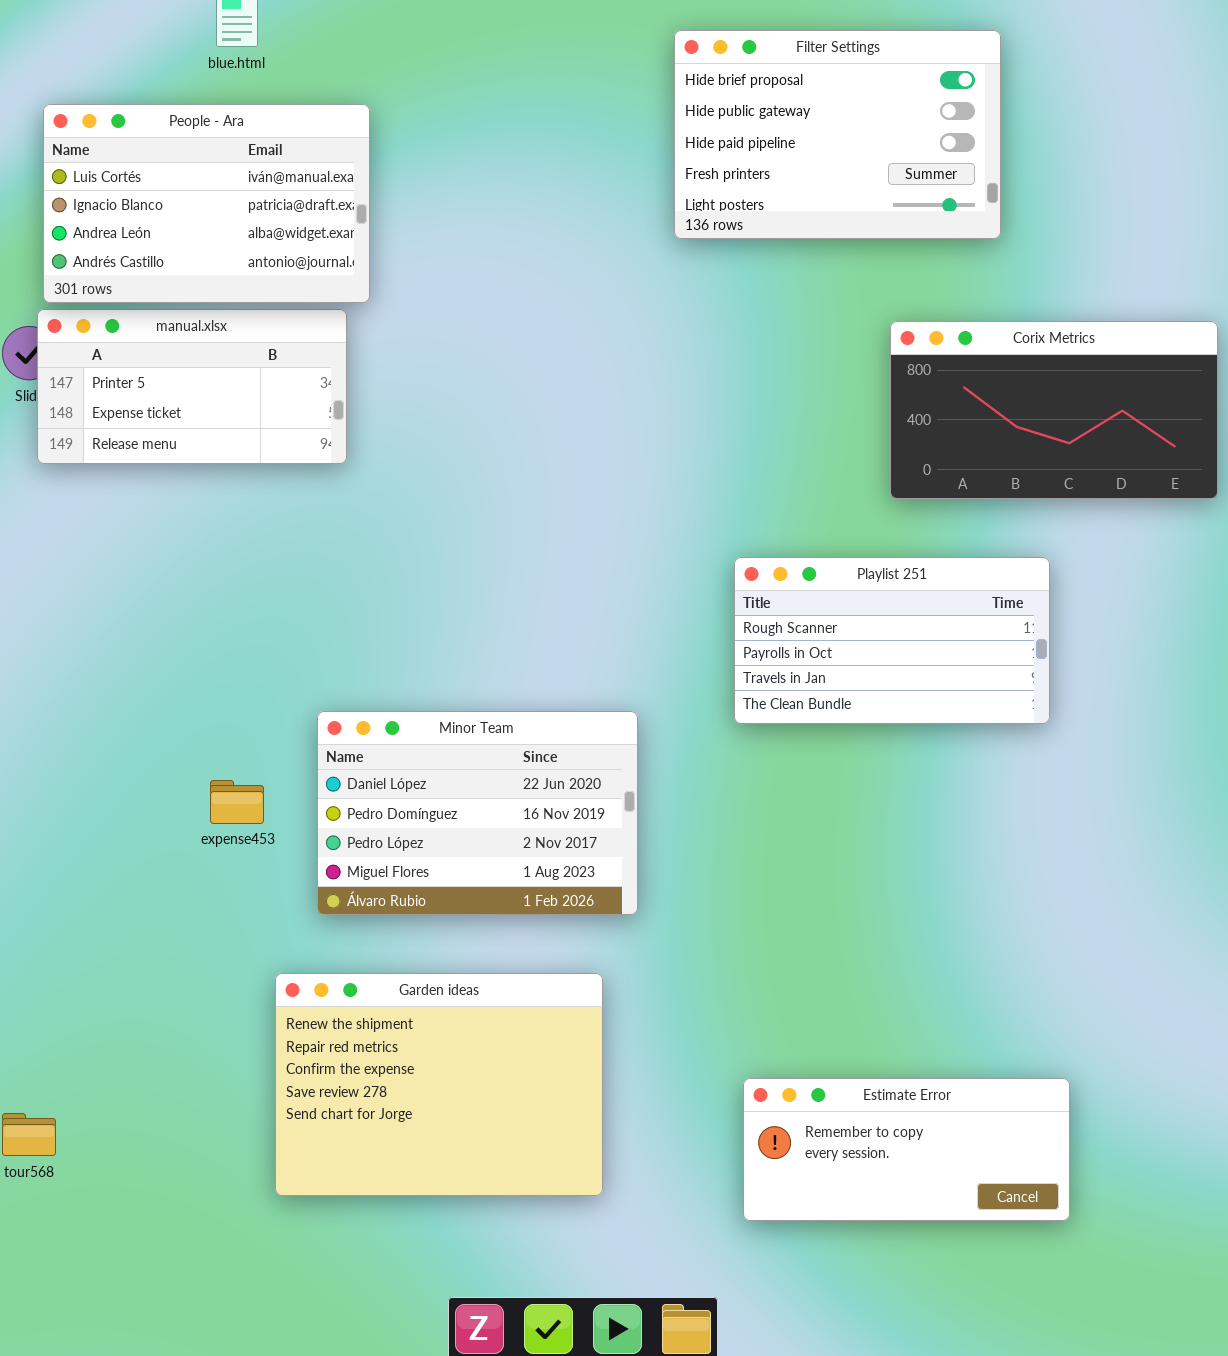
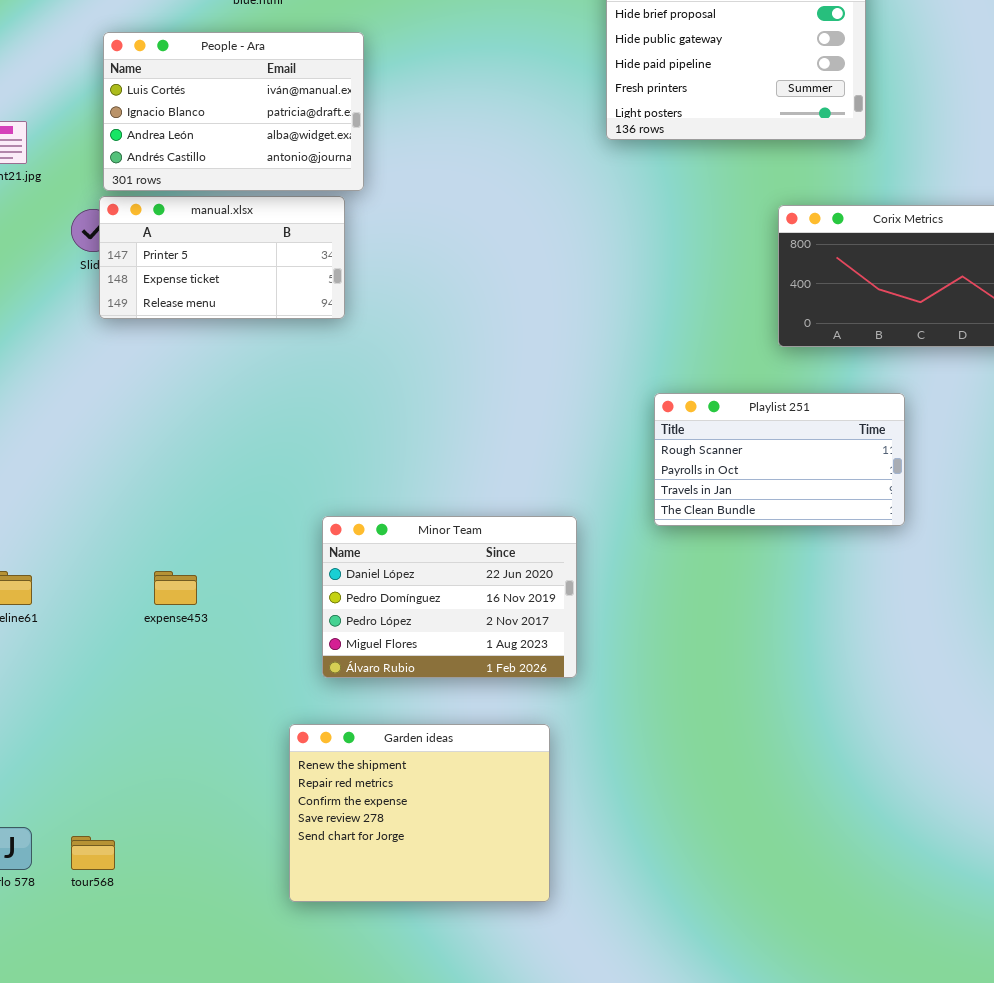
expense453: [210,780,264,824] -> [154,571,197,605], moved
Estimate Error: [743,1078,1070,1221] -> none, closed

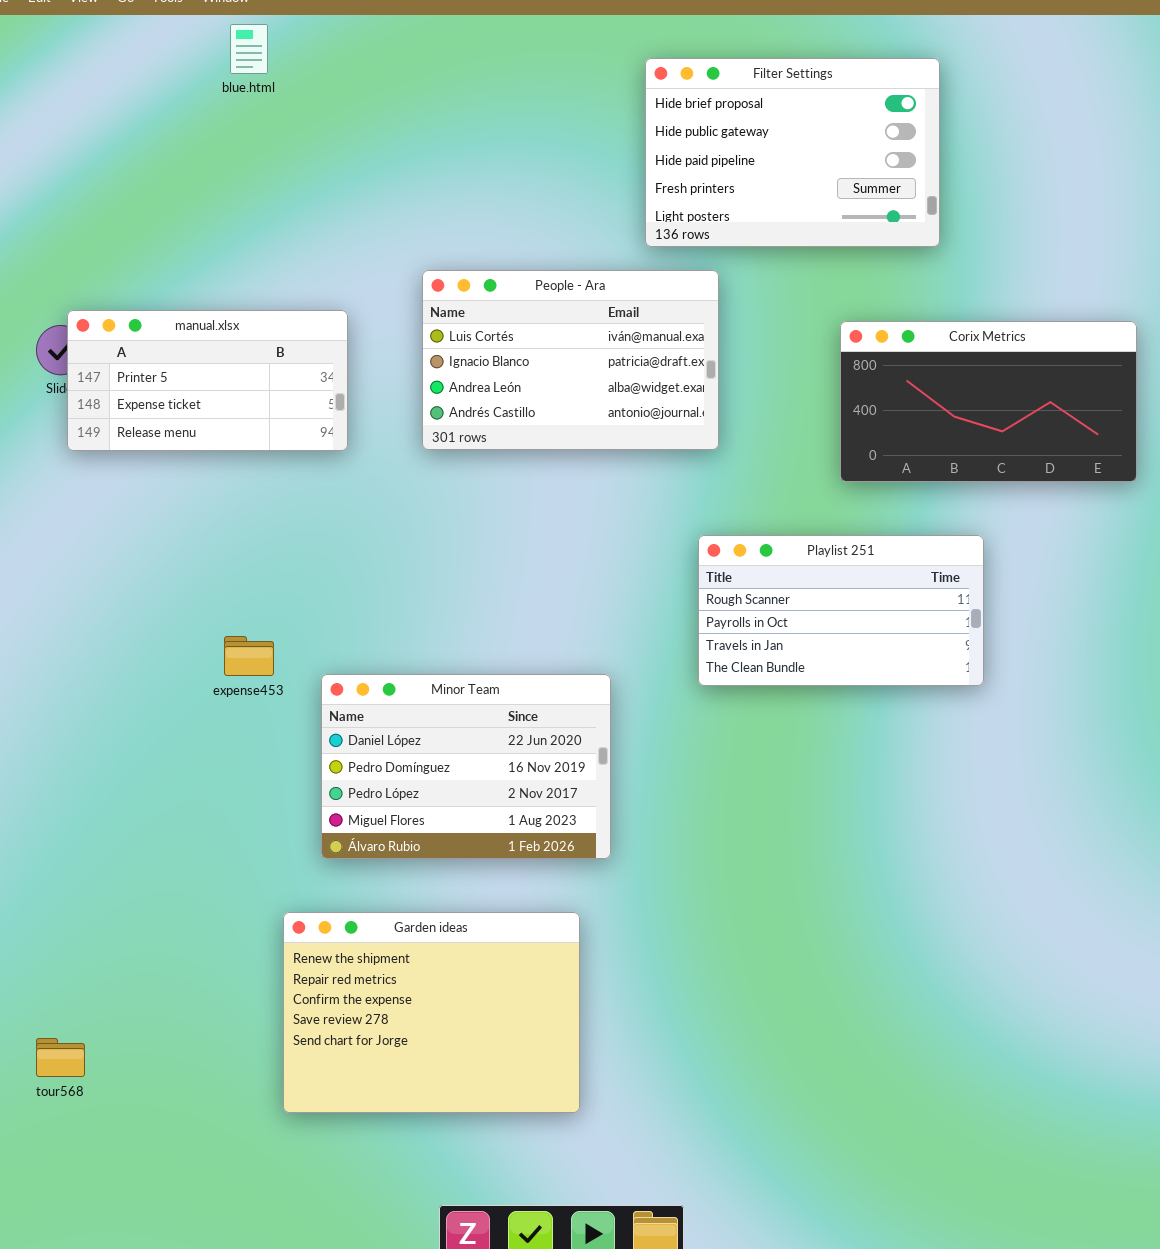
People - Ara: [103,32,364,191] -> [422,270,719,450], moved
expense453: [154,571,197,605] -> [224,636,274,676], moved

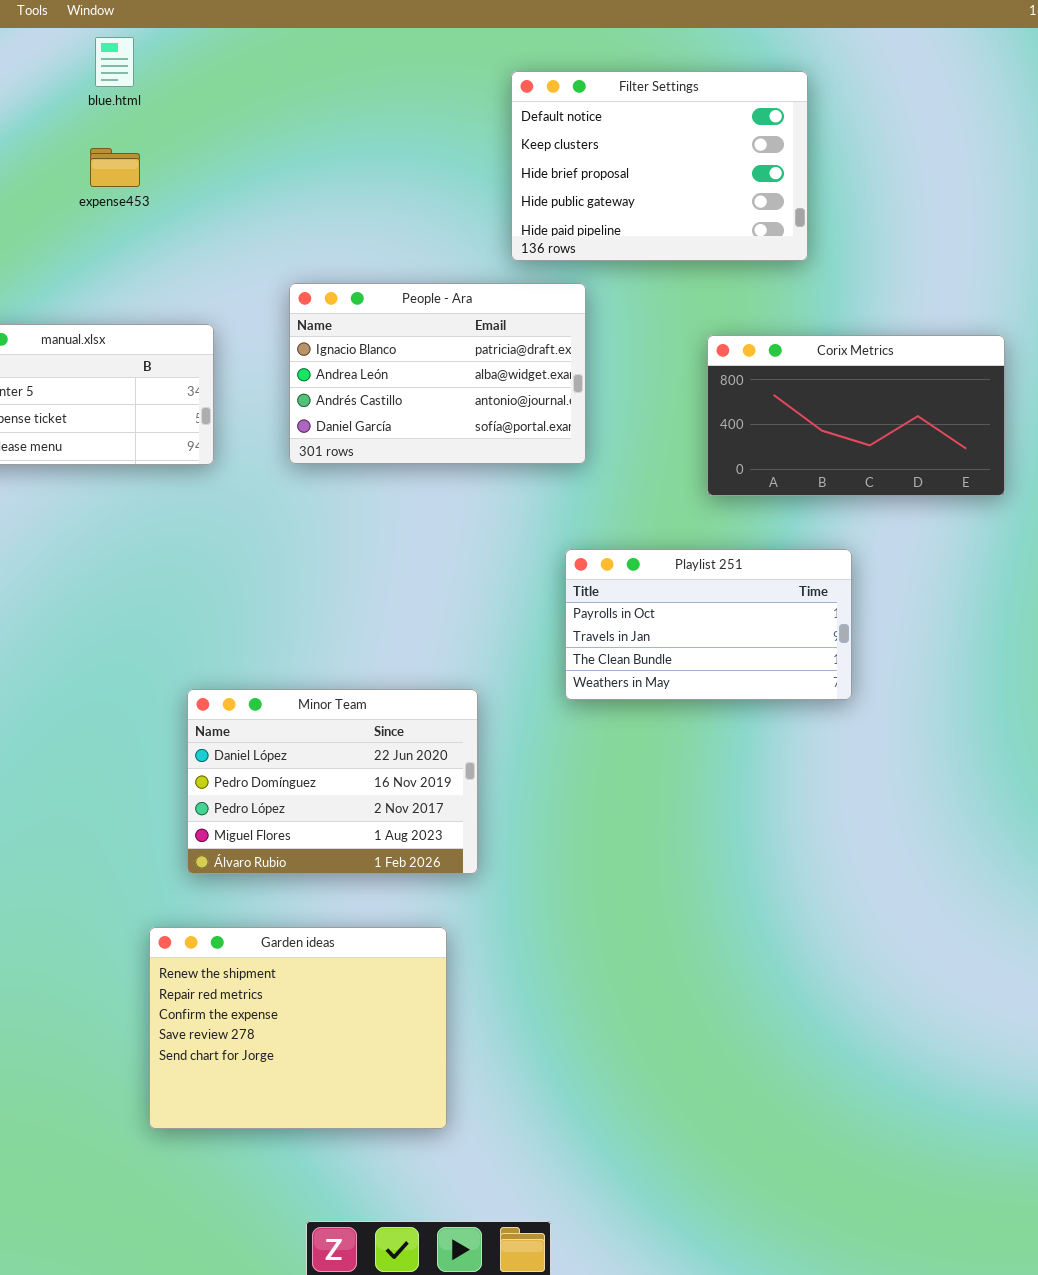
Filter Settings: [645,58,940,247] -> [511,71,808,261], scrolled up 2 rows
People - Ara: [422,270,719,450] -> [289,283,586,464], scrolled down 1 row
Playlist 251: [698,535,984,686] -> [565,549,852,700], scrolled down 1 row
expense453: [224,636,274,676] -> [90,148,140,187], moved

